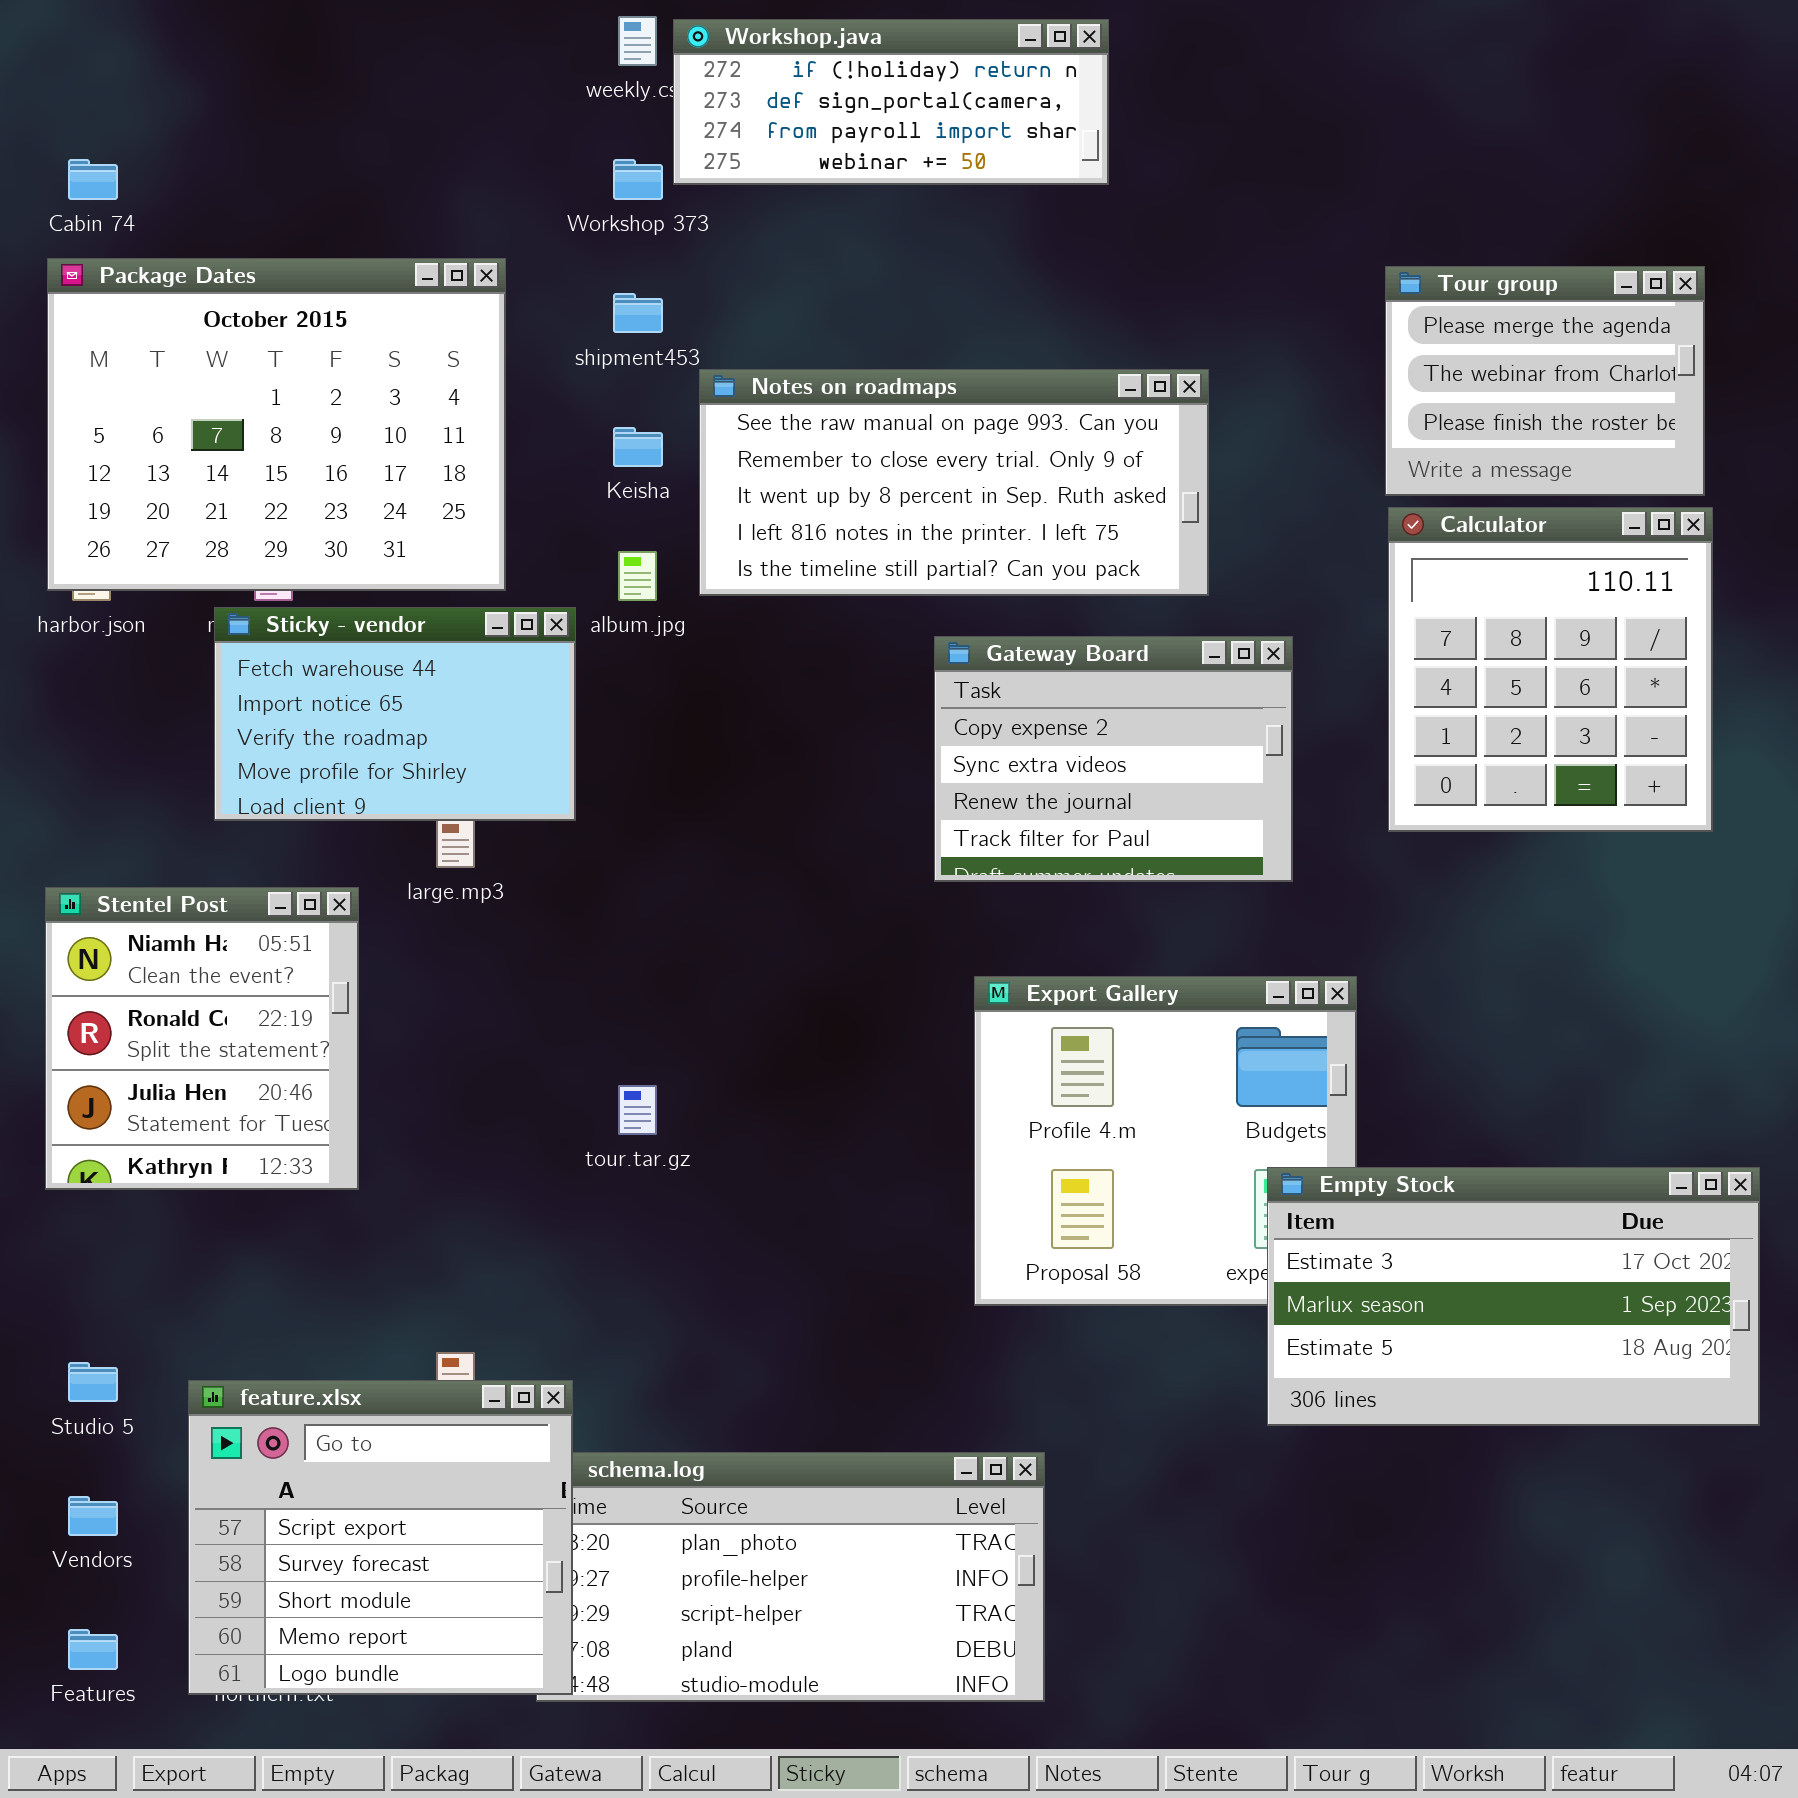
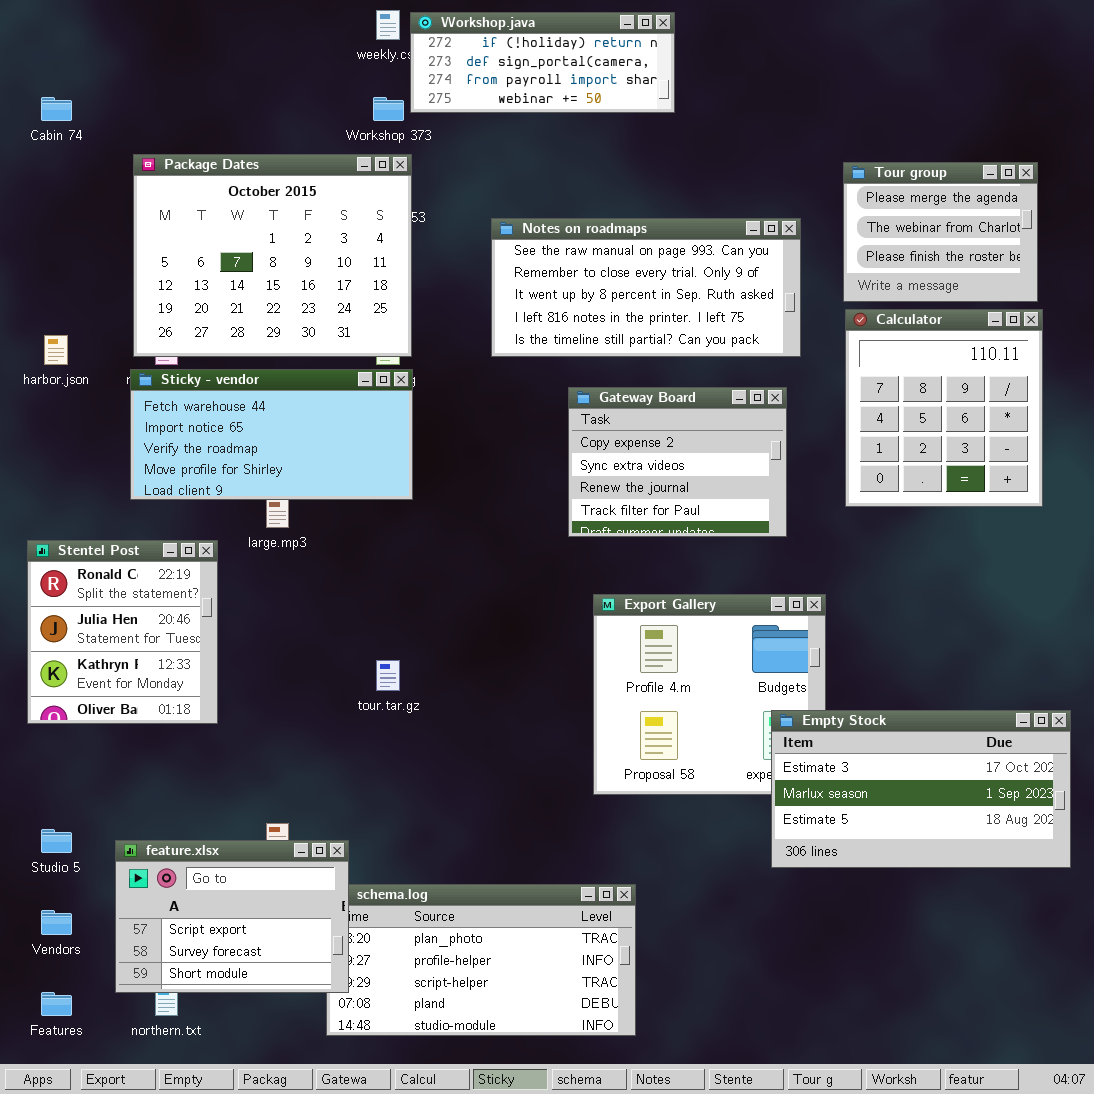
Package Dates: [47,258,506,591] -> [133,154,412,357], moved
Notes on roadmaps: [699,369,1209,596] -> [491,218,801,357], moved
Sticky - vendor: [214,607,576,821] -> [130,369,413,500], resized
Stentel Post: [45,887,359,1190] -> [27,540,218,724], scrolled down 1 row
feature.xlsx: [188,1380,573,1695] -> [115,840,349,993], resized

